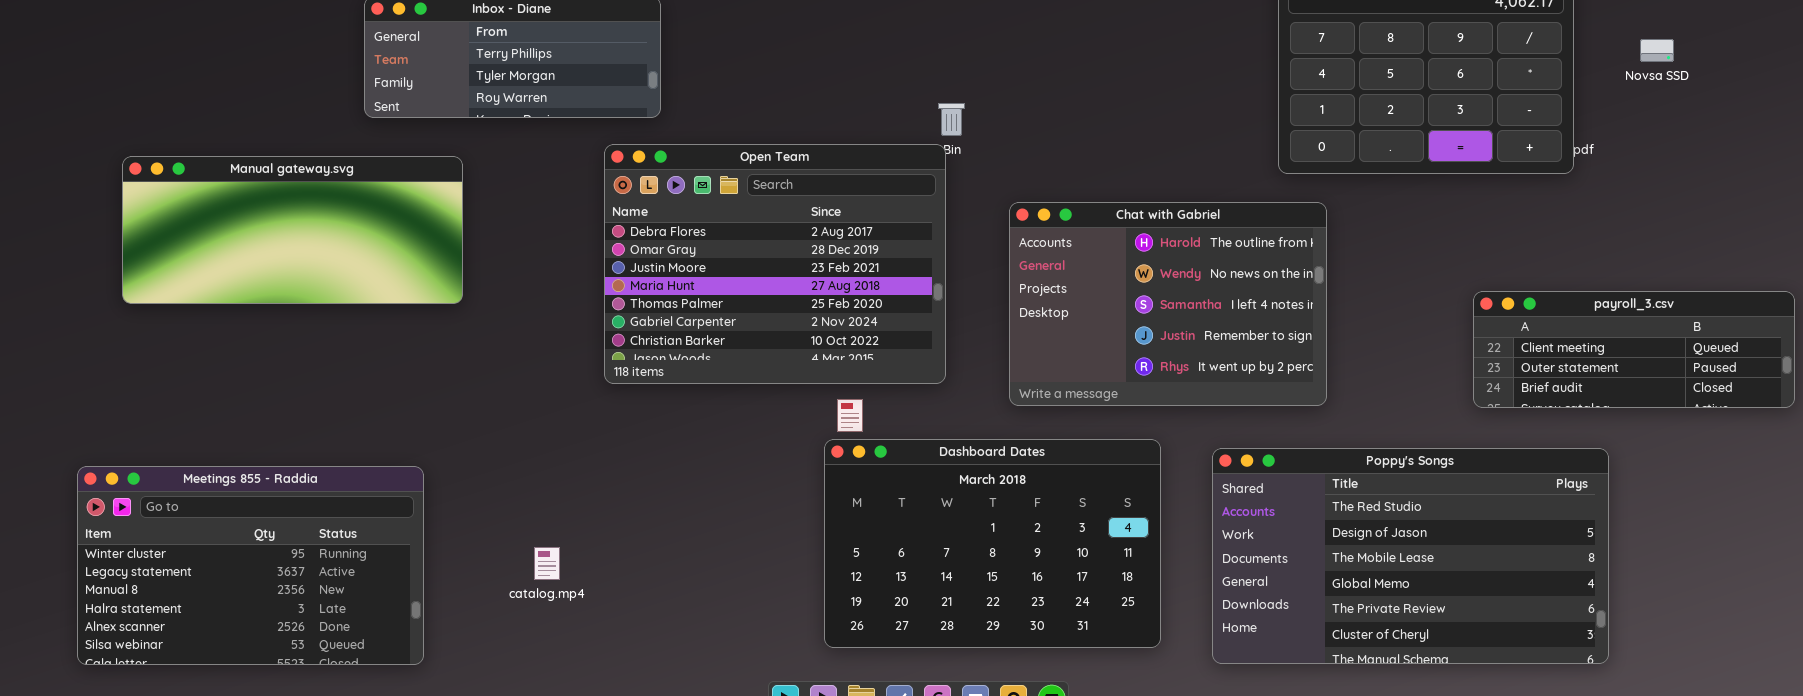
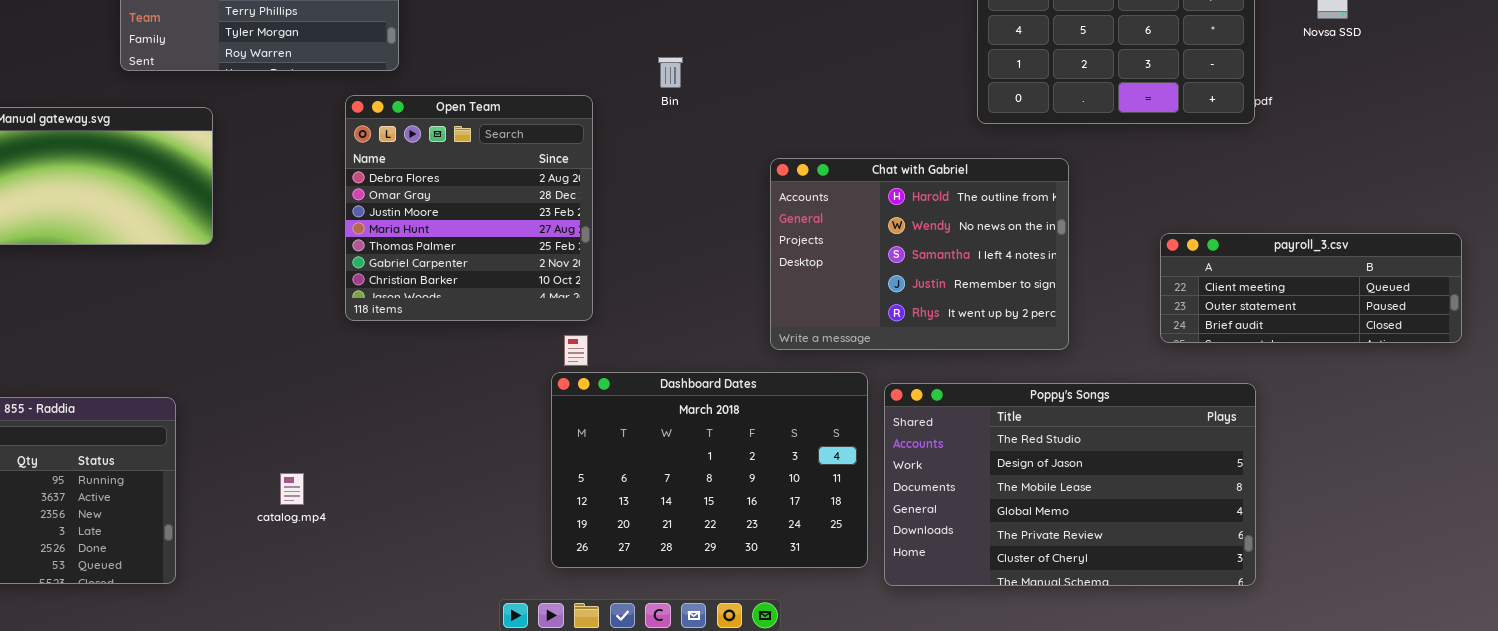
Open Team: [604,144,946,384] -> [345,95,593,321], resized
Chat with Gabriel: [1009,202,1327,406] -> [770,158,1069,350], moved
Poppy's Songs: [1212,448,1609,664] -> [884,383,1256,586], moved

